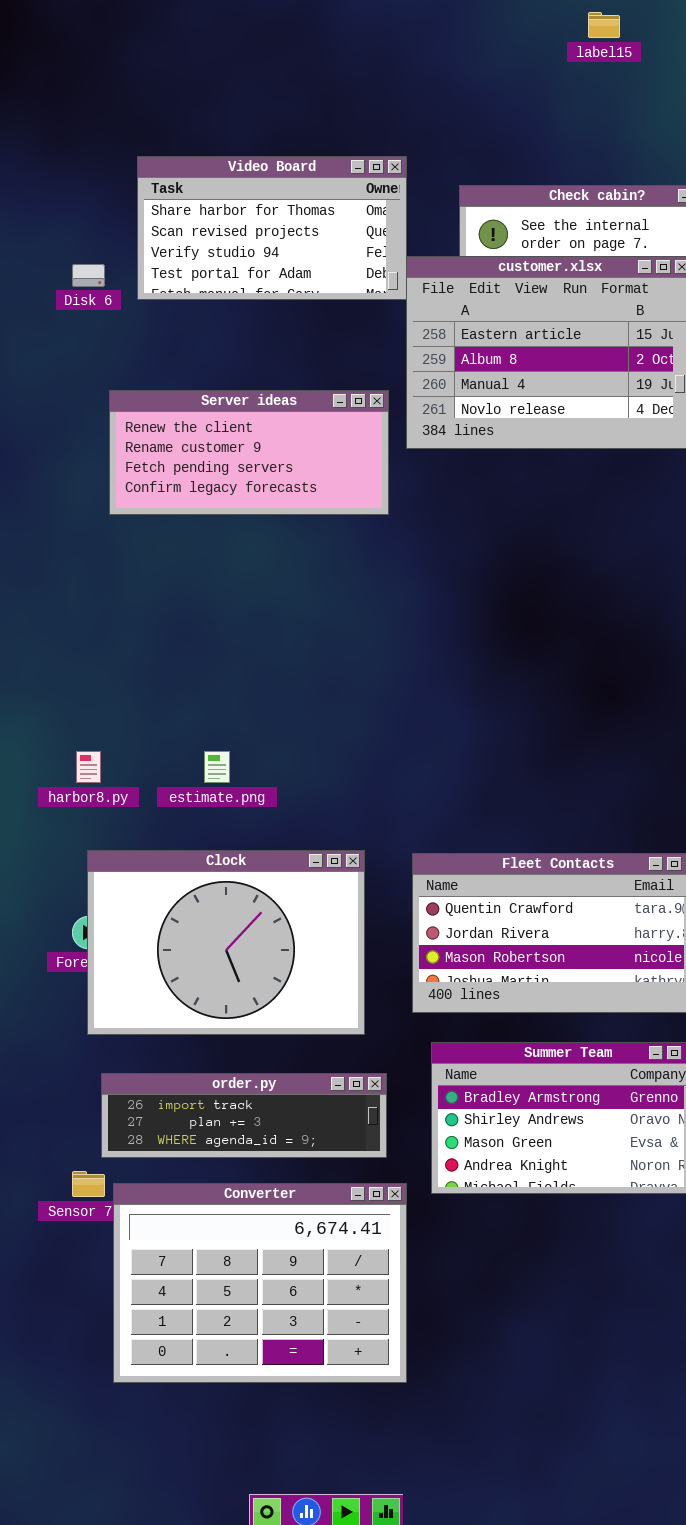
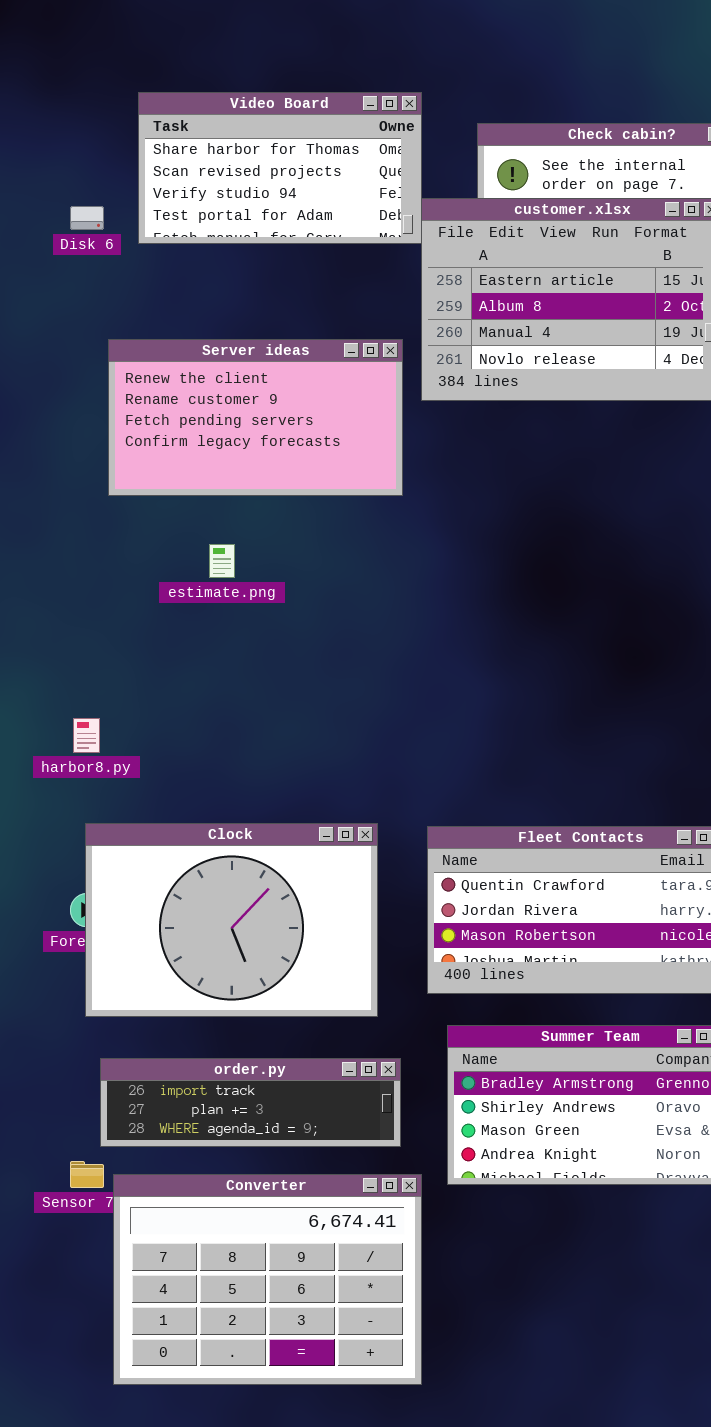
Server ideas: [109,390,389,515] -> [108,339,403,496], resized
estimate.png: [204,751,230,783] -> [209,544,235,578], moved

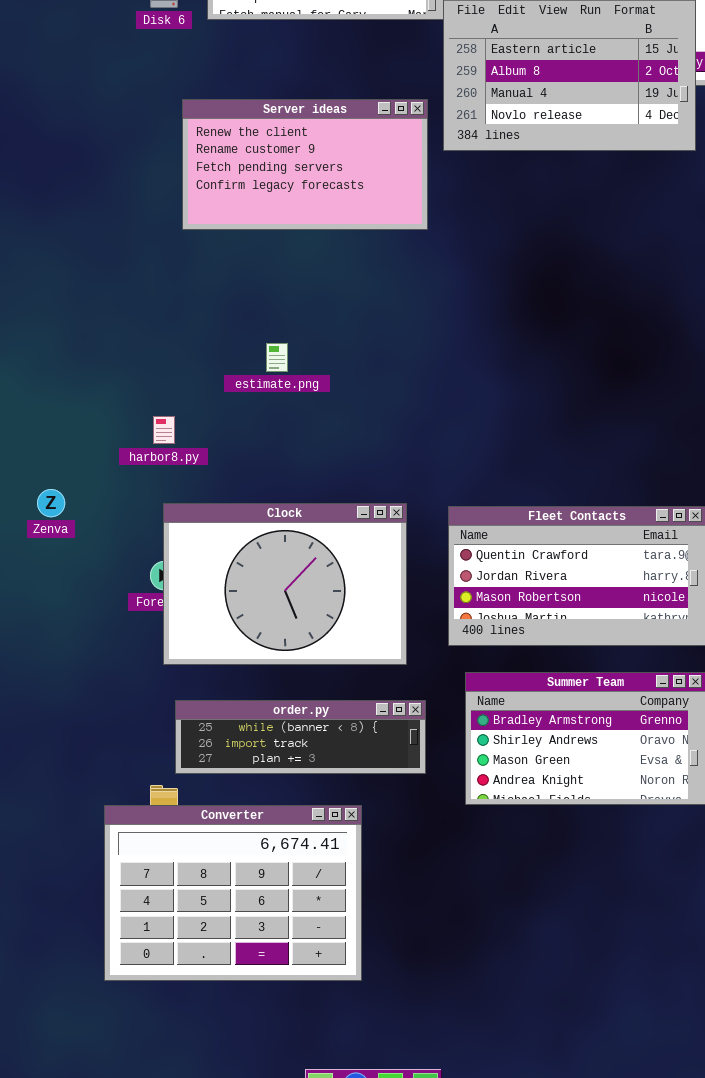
estimate.png: [209,544,235,578] -> [266,343,288,372], moved
order.py: [100,1058,401,1147] -> [175,700,426,774], scrolled up 1 row
Converter: [113,1174,422,1385] -> [104,805,362,981], moved

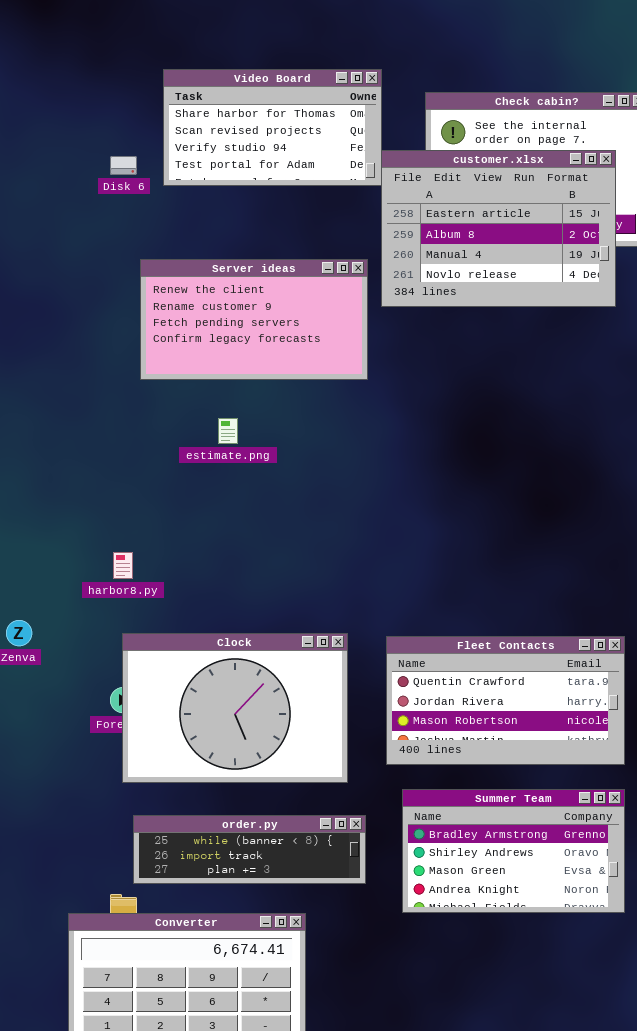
estimate.png: [266,343,288,372] -> [218,418,238,444], moved

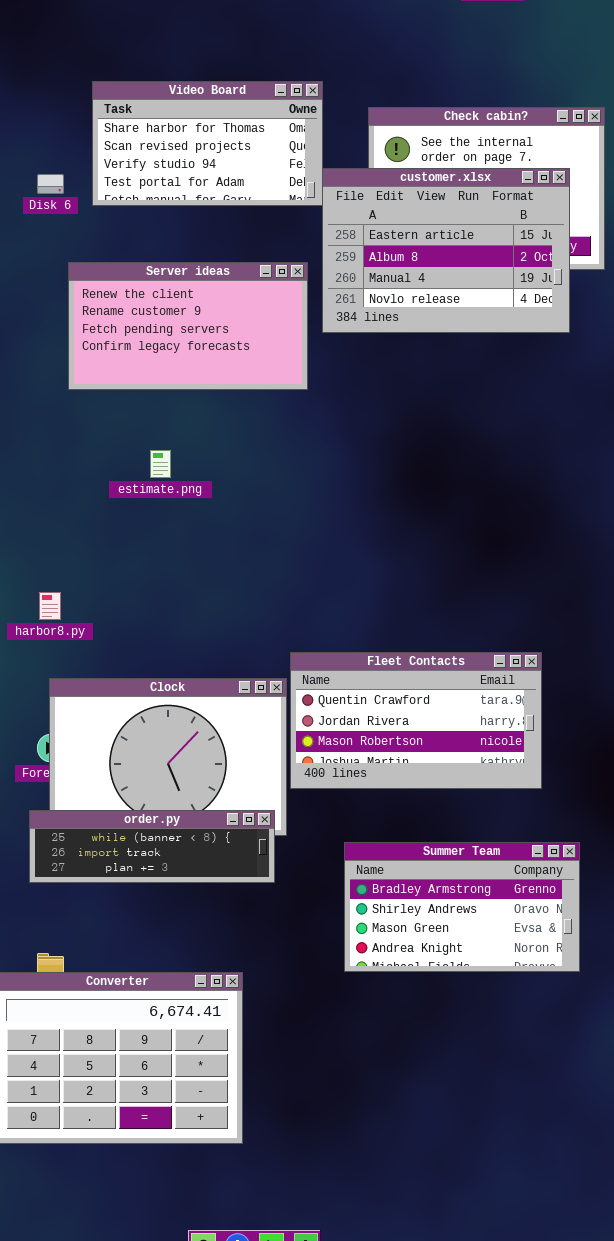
Server ideas: [140,259,368,380] -> [68,262,308,390], moved
Fleet Contacts: [386,636,625,765] -> [290,652,542,789], moved
order.py: [133,815,366,884] -> [29,810,275,883], moved

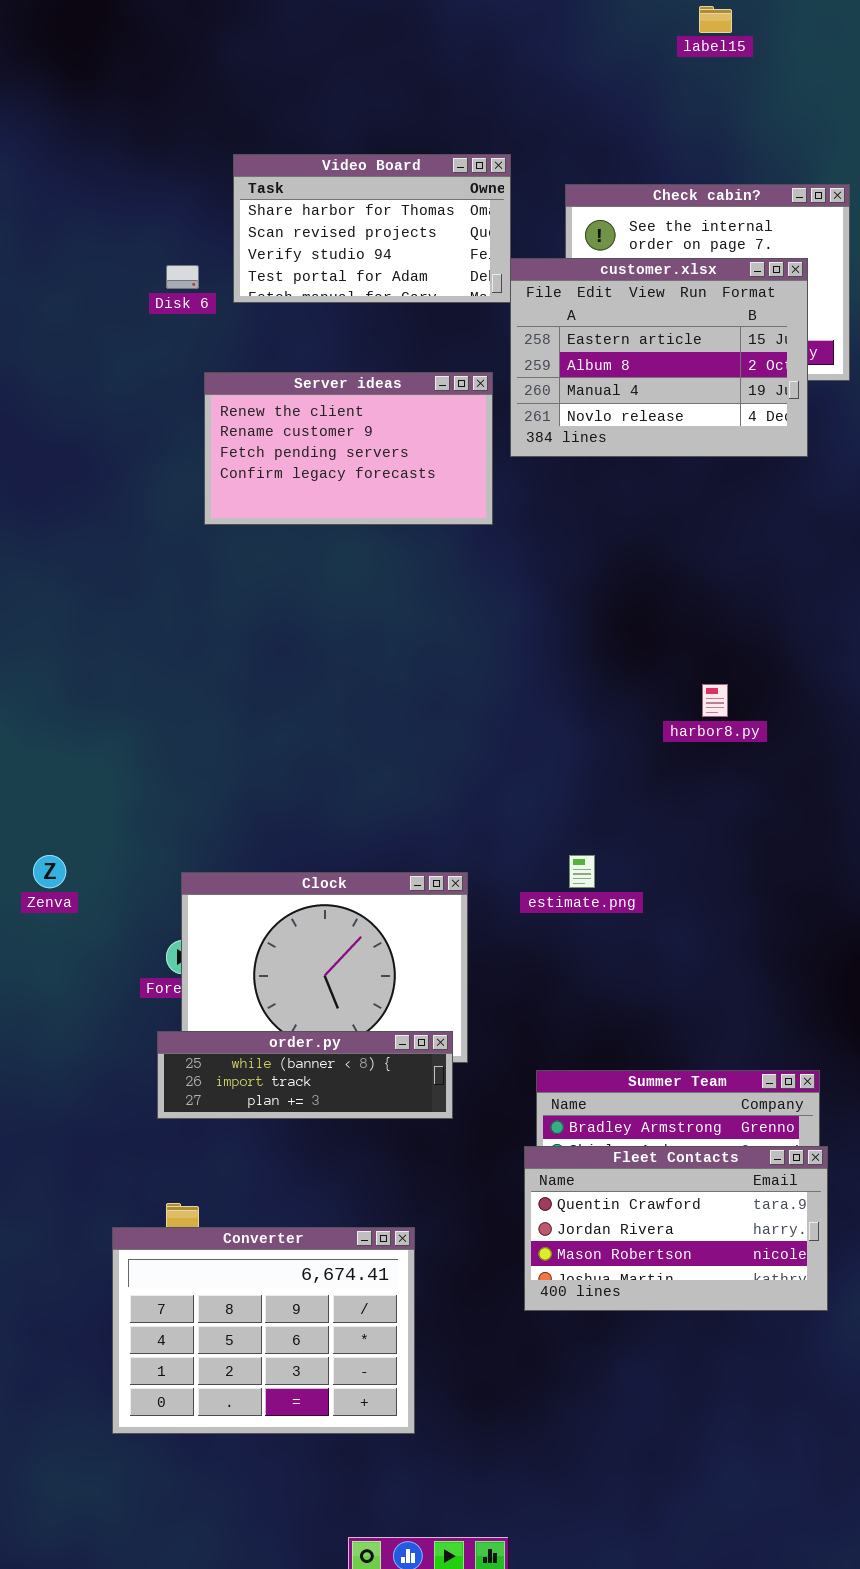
estimate.png: [150,450,171,478] -> [569,855,595,888], moved
harbor8.py: [39,592,61,620] -> [702,684,728,717], moved
Fleet Contacts: [290,652,542,789] -> [524,1146,828,1311], moved

